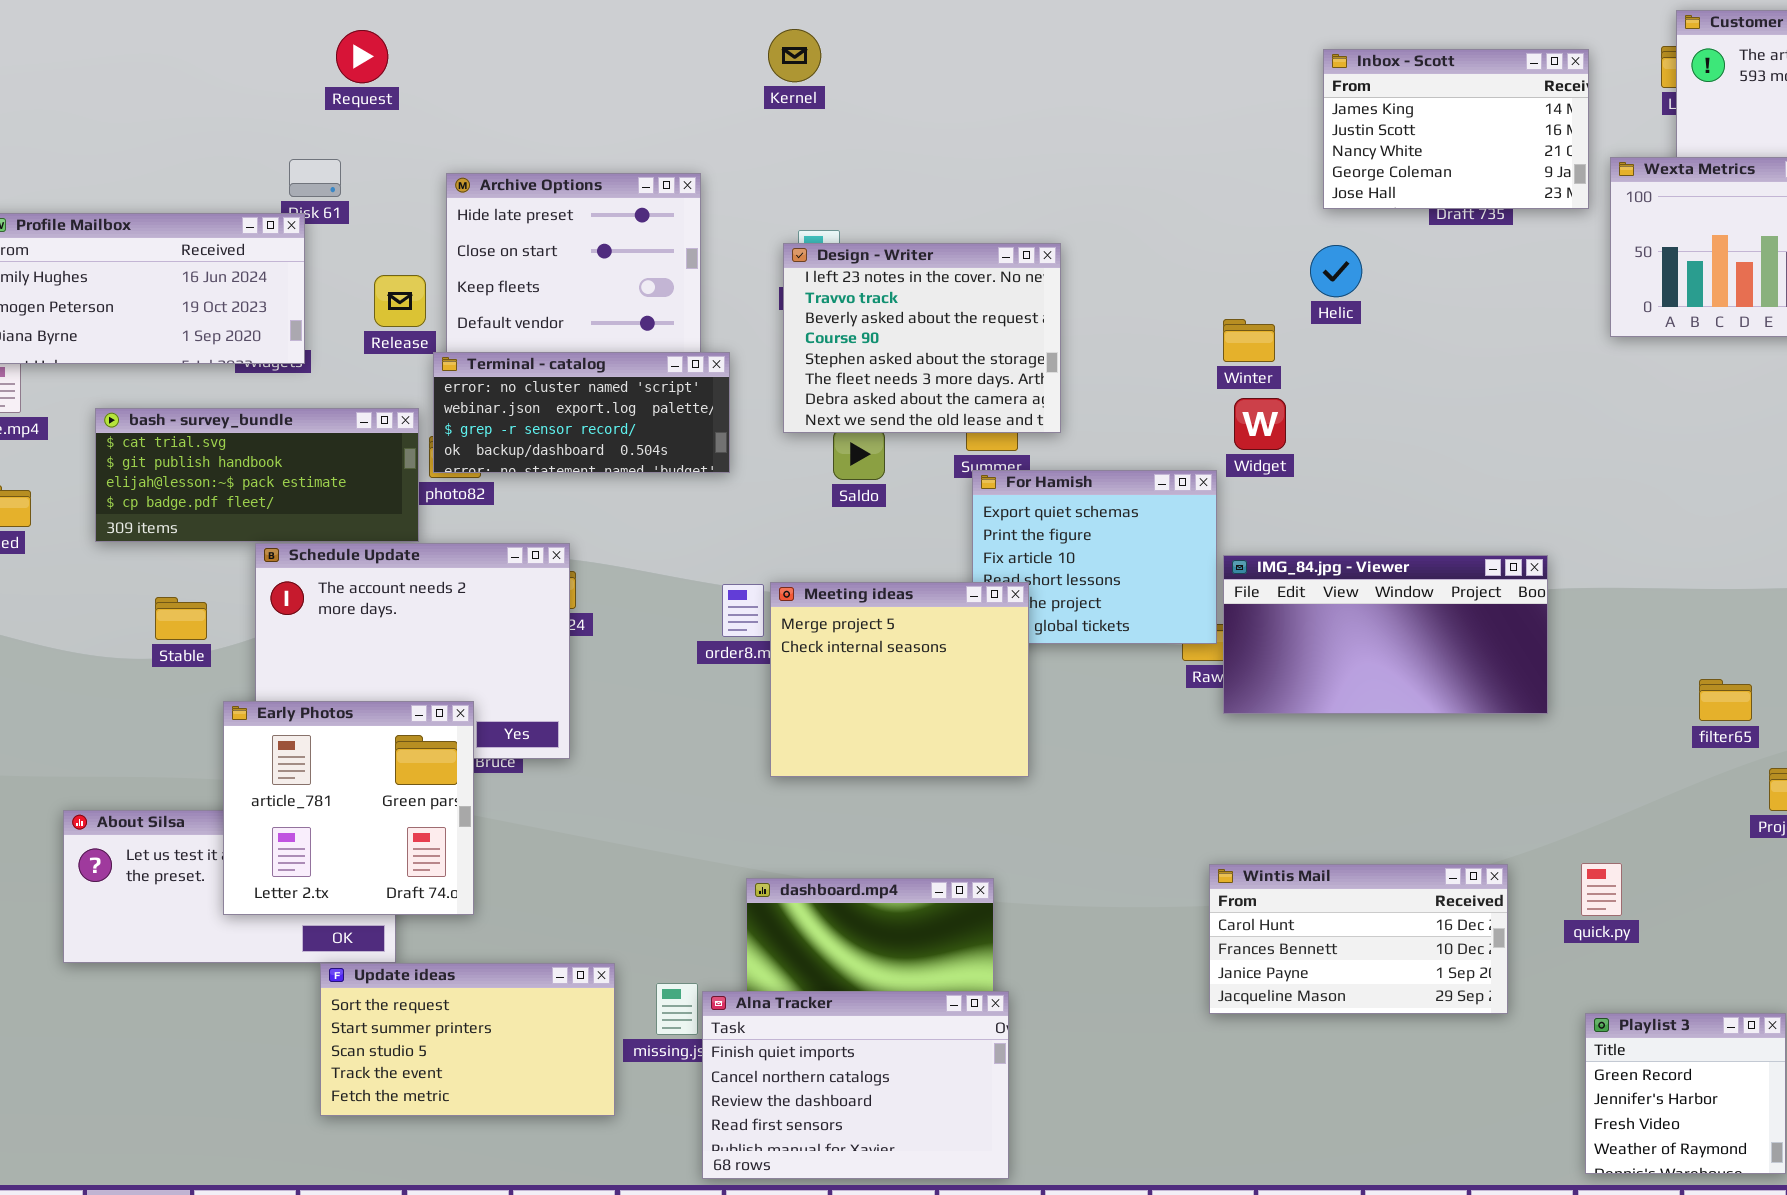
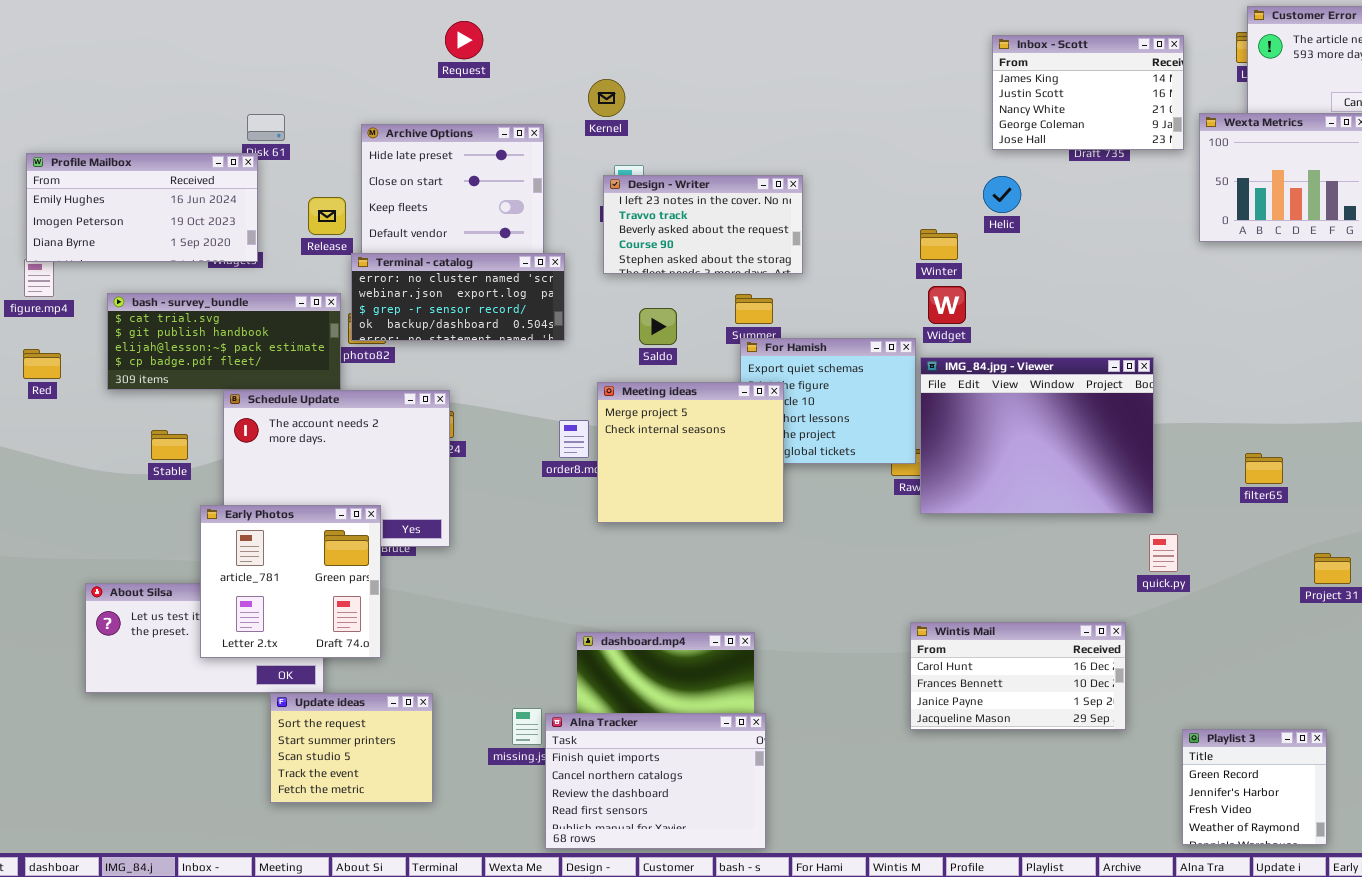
Kernel: [768,29,821,82] -> [588,79,625,117], moved
Request: [336,30,388,83] -> [445,21,483,59], moved
Design - Writer: [783,243,1061,433] -> [603,175,803,274], resized
IMG_84.jpg - Viewer: [1223,555,1548,714] -> [920,357,1154,514], resized
Meeting ideas: [770,582,1029,777] -> [597,382,784,523], moved
filter65: [1699,679,1752,721] -> [1245,453,1283,484], moved
quick.py: [1581,863,1622,916] -> [1149,534,1178,572], moved
Update ideas: [320,963,615,1116] -> [270,693,433,803], resized

